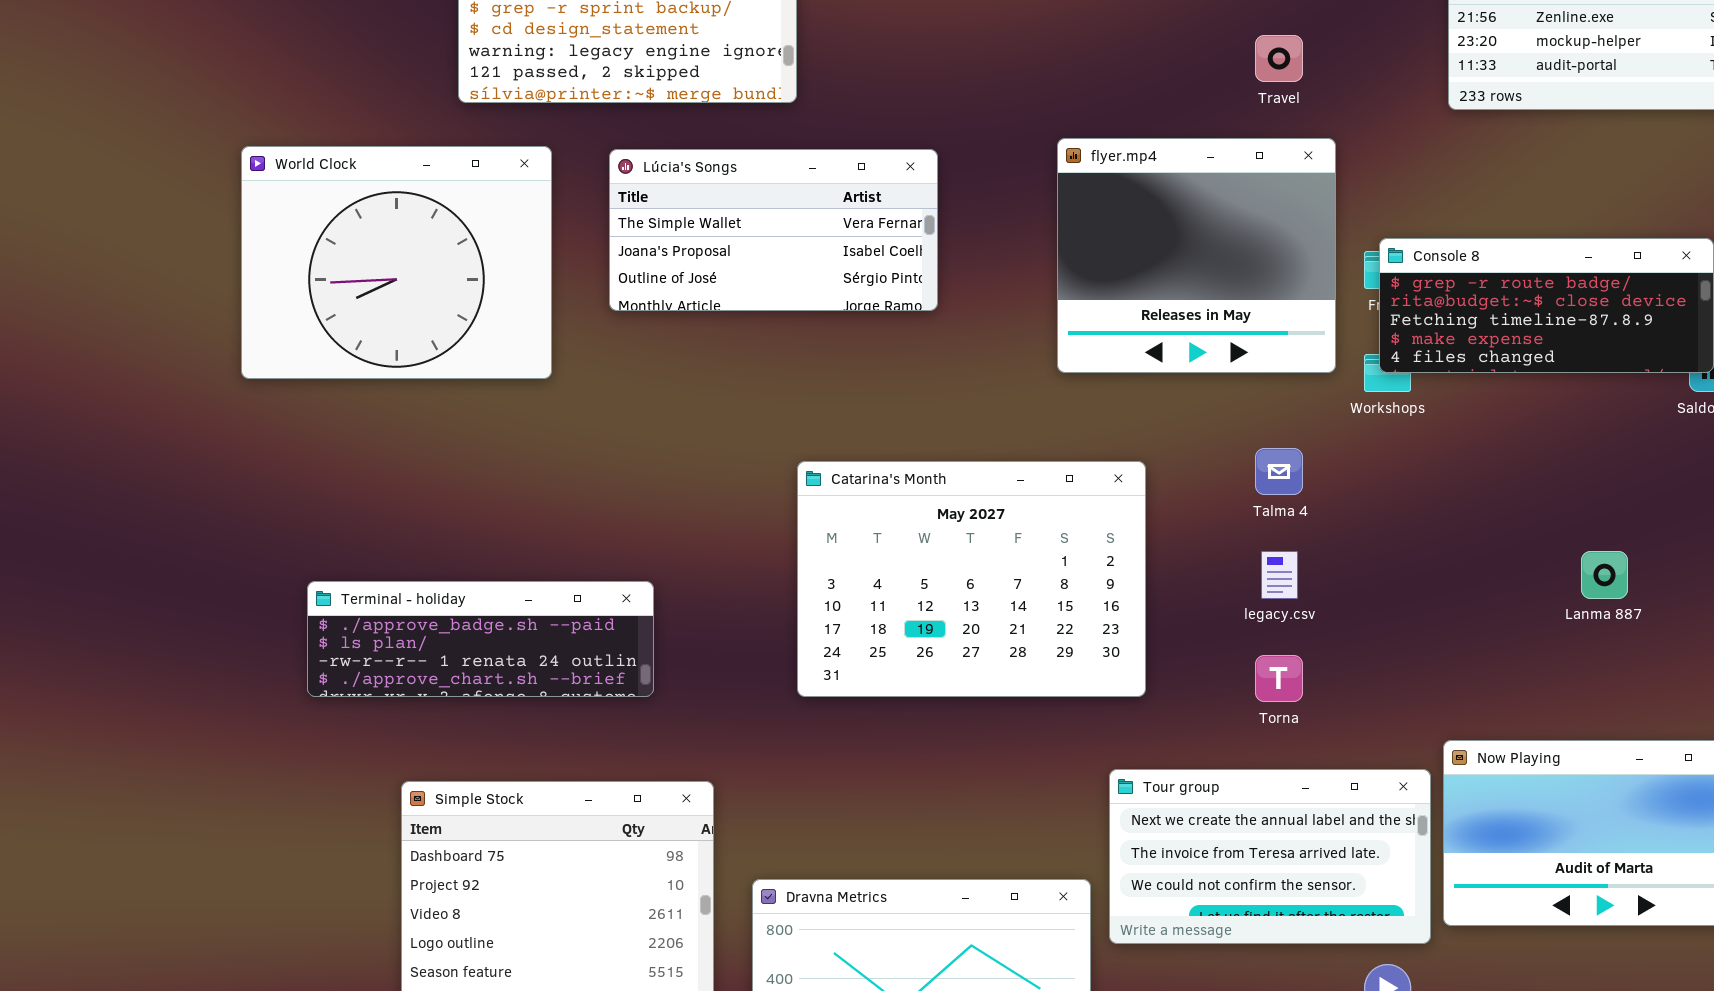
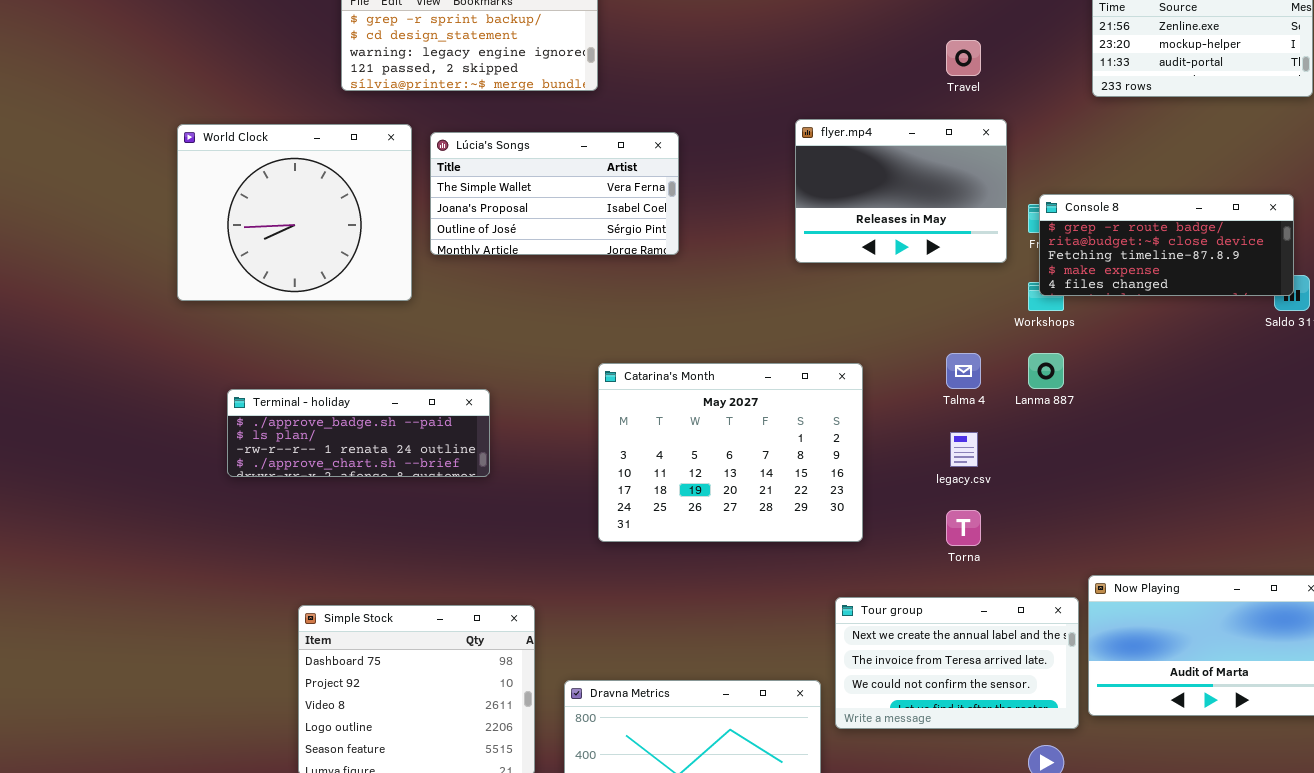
flyer.mp4: [1057,138,1336,373] -> [795,119,1007,263], resized
Lúcia's Songs: [609,149,938,311] -> [430,132,679,255], moved
Lanma 887: [1581,551,1628,599] -> [1028,353,1064,389], moved
Terminal - holiday: [307,581,654,697] -> [227,389,490,477], moved

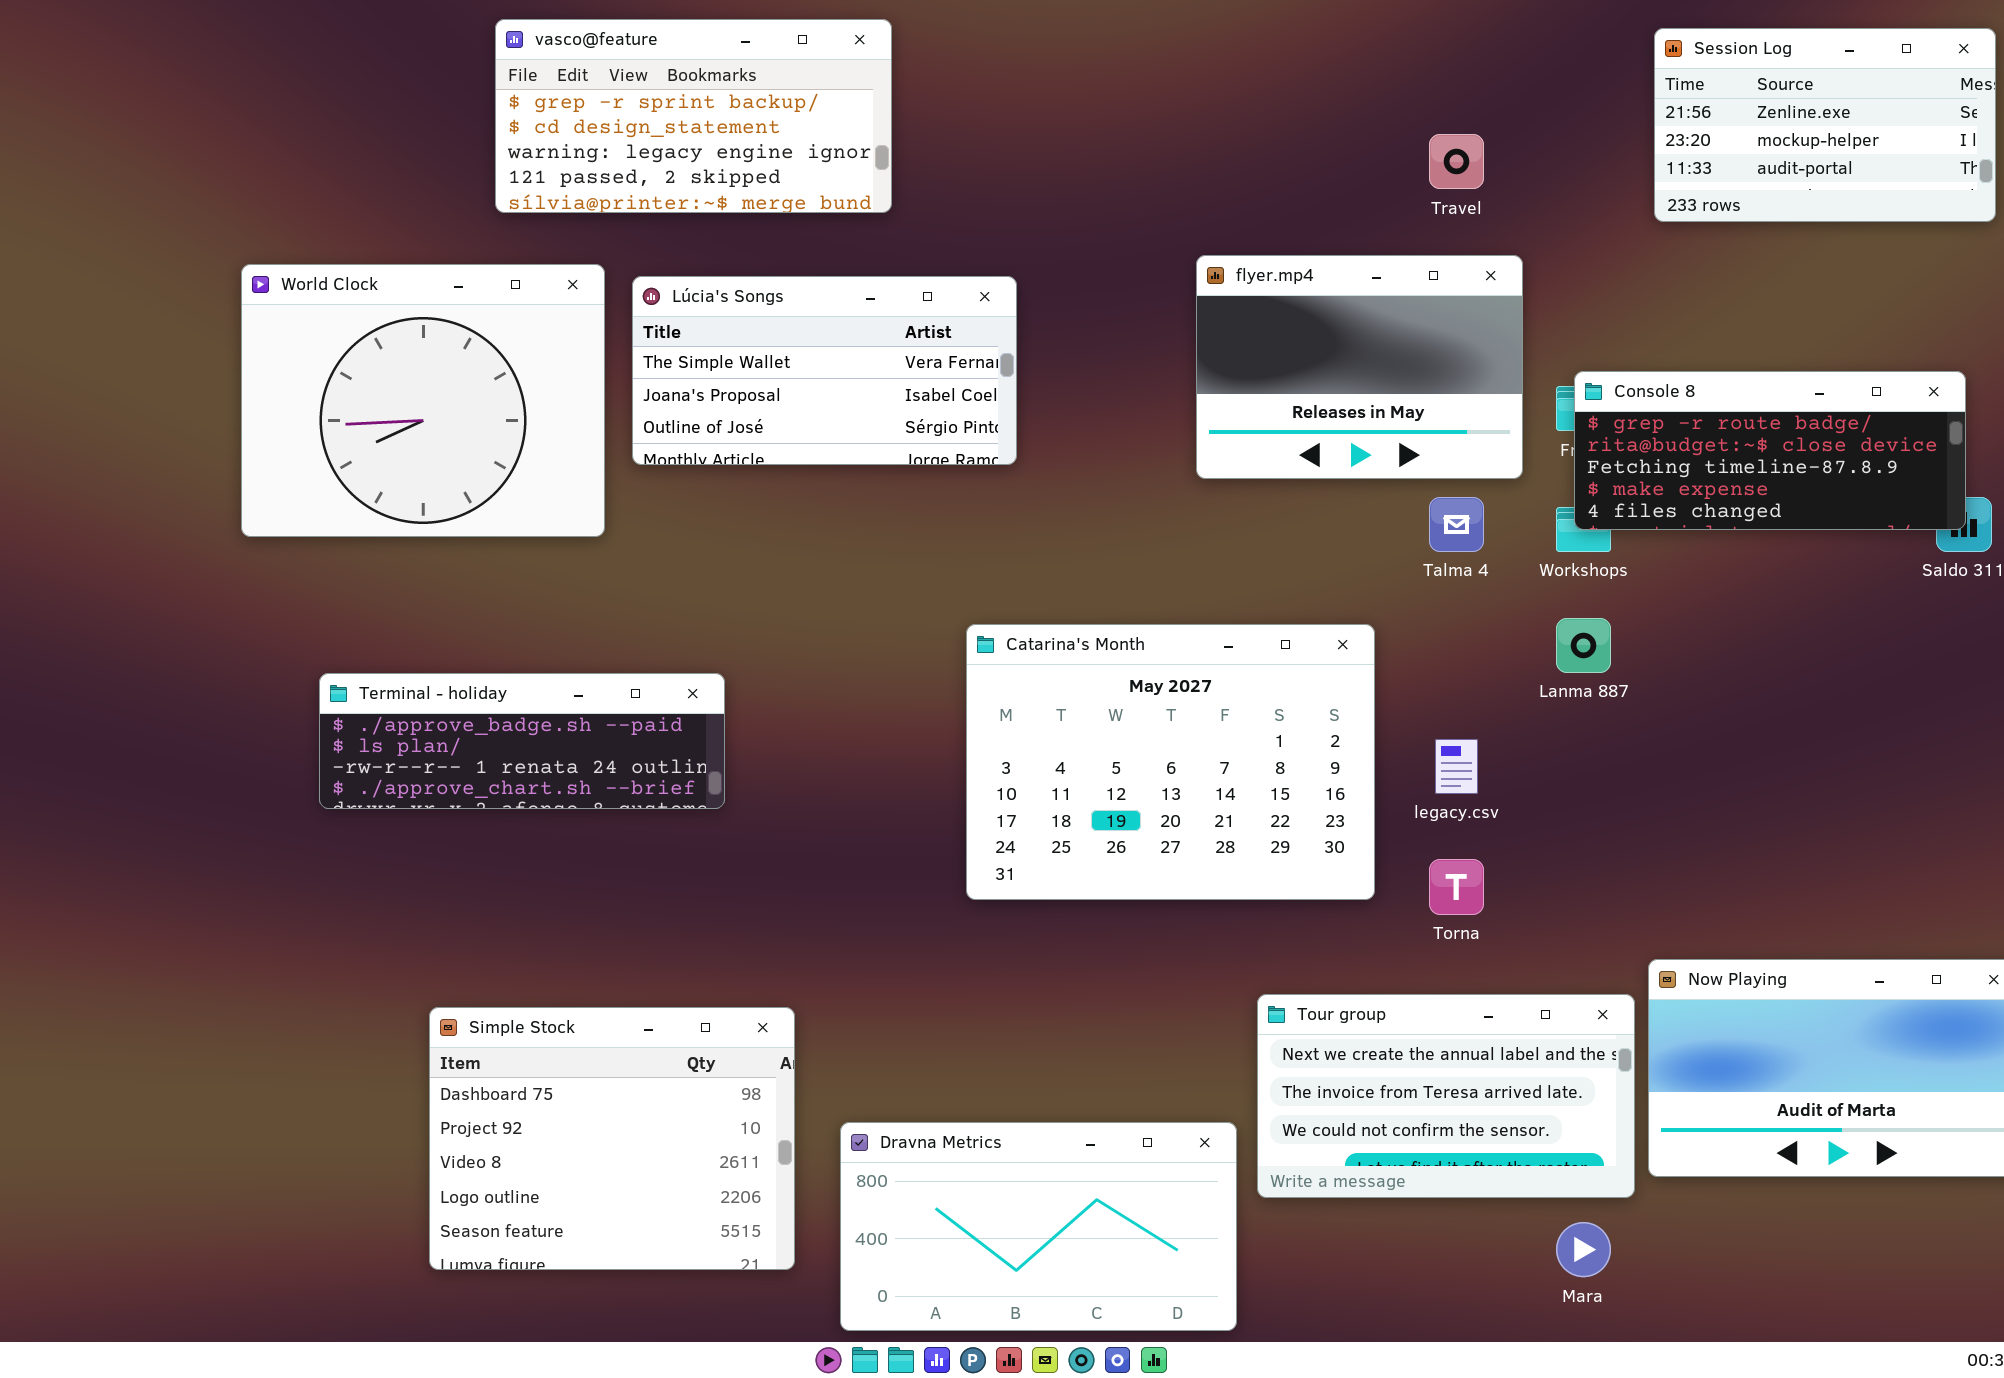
Talma 4: [946,353,981,389] -> [1429,497,1484,552], moved
Catarina's Month: [598,363,863,542] -> [966,624,1375,900], moved

